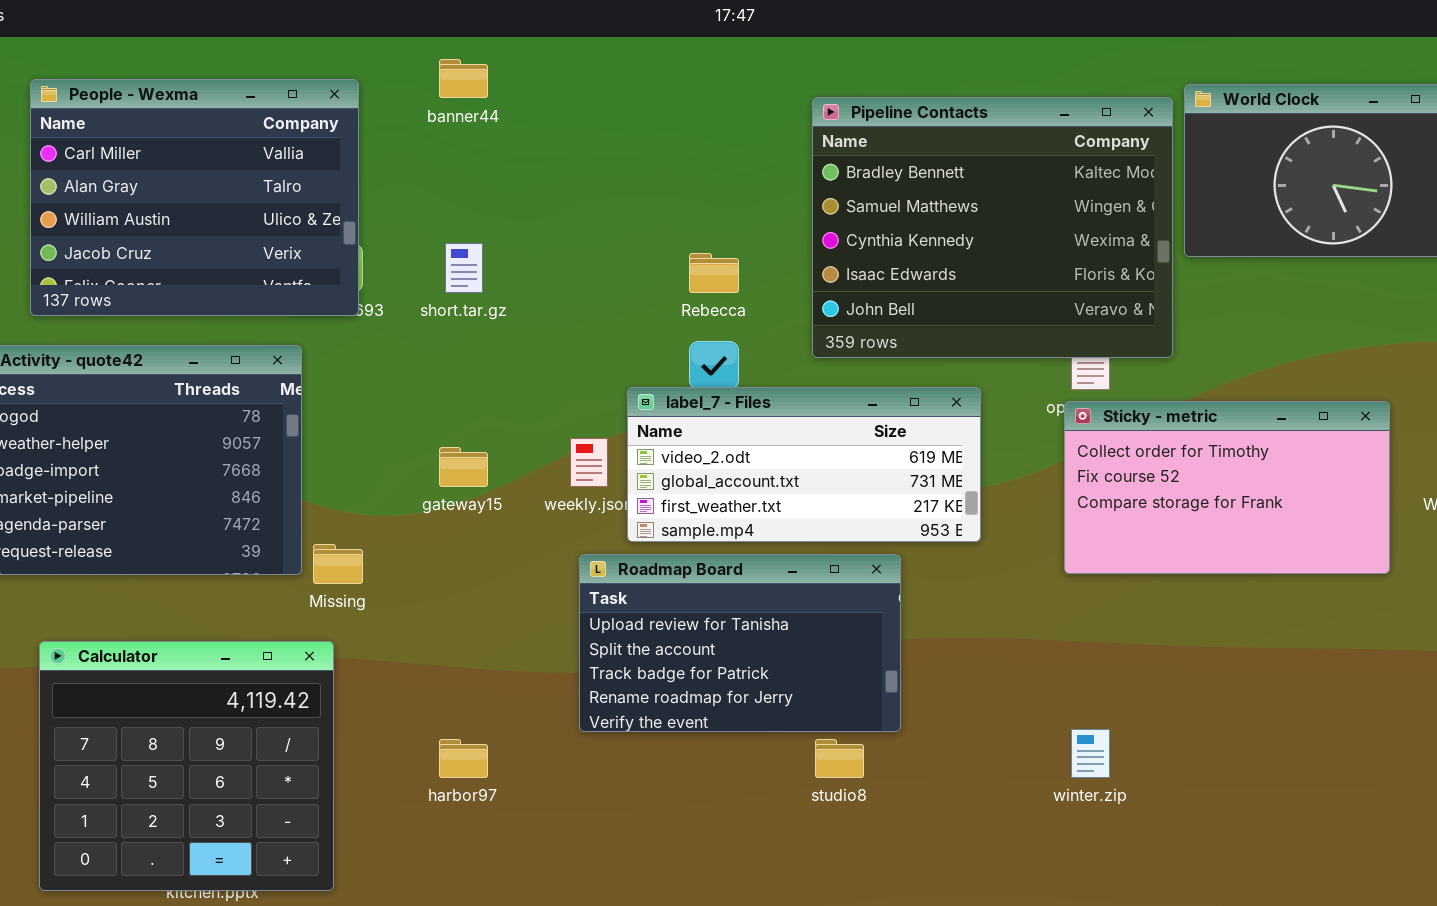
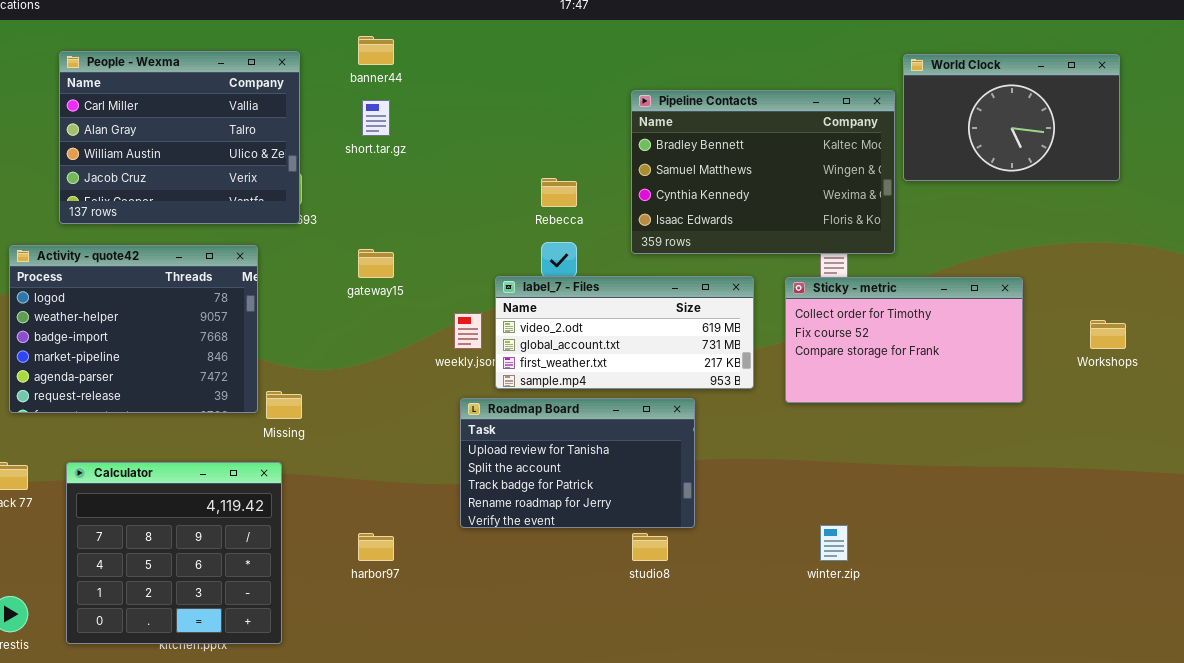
Pipeline Contacts: [812,97,1173,358] -> [631,90,895,254], resized
short.tar.gz: [445,243,483,293] -> [362,100,390,136], moved
Sticky - metric: [1064,401,1390,574] -> [785,277,1023,403], moved
gateway15: [439,447,488,487] -> [358,249,394,278], moved

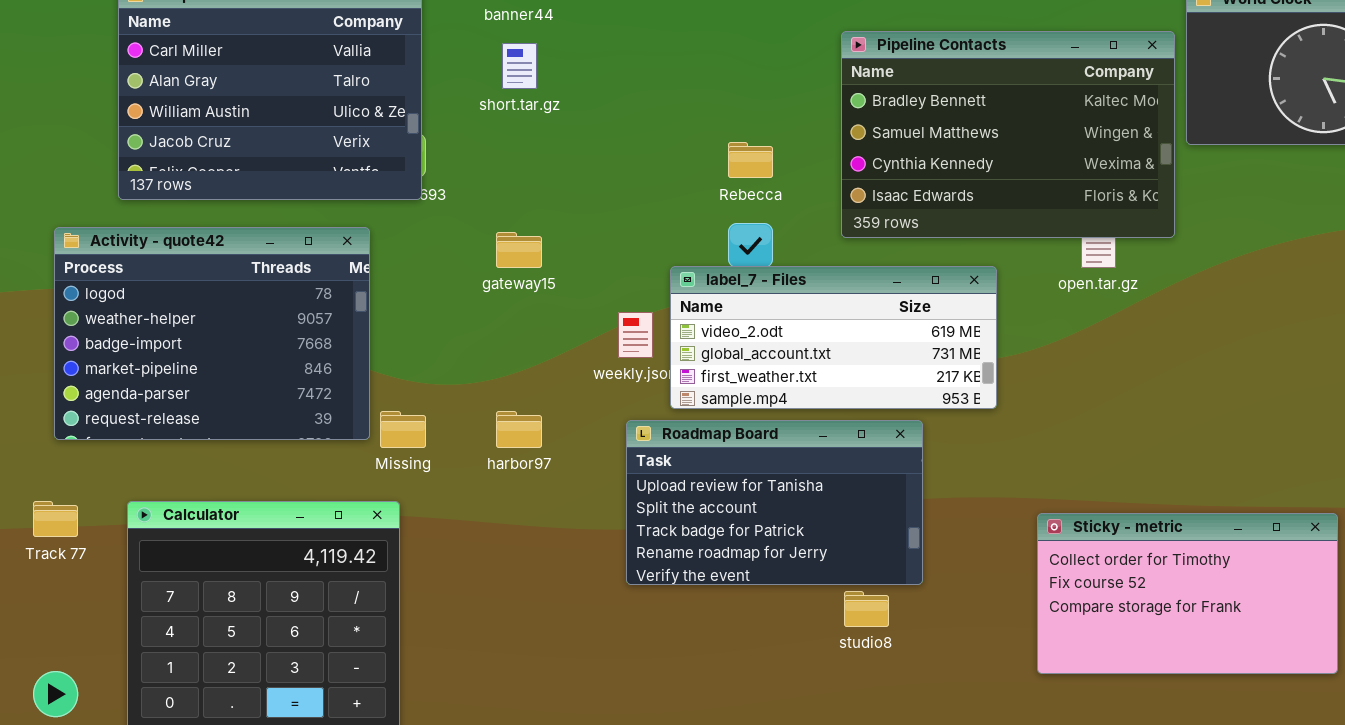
Sticky - metric: [785,277,1023,403] -> [1037,513,1338,674], moved
harbor97: [358,533,394,561] -> [496,411,542,448], moved

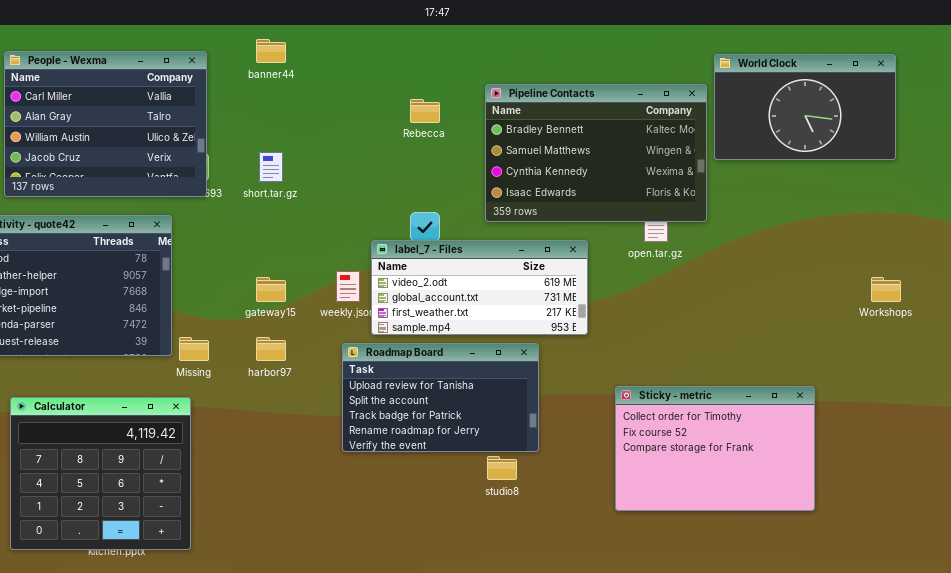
short.tar.gz: [502,43,537,89] -> [259,152,283,182], moved
Rebecca: [728,142,773,178] -> [410,99,440,123], moved
gateway15: [496,232,542,268] -> [256,277,286,302], moved
Sticky - metric: [1037,513,1338,674] -> [615,386,815,511], resized

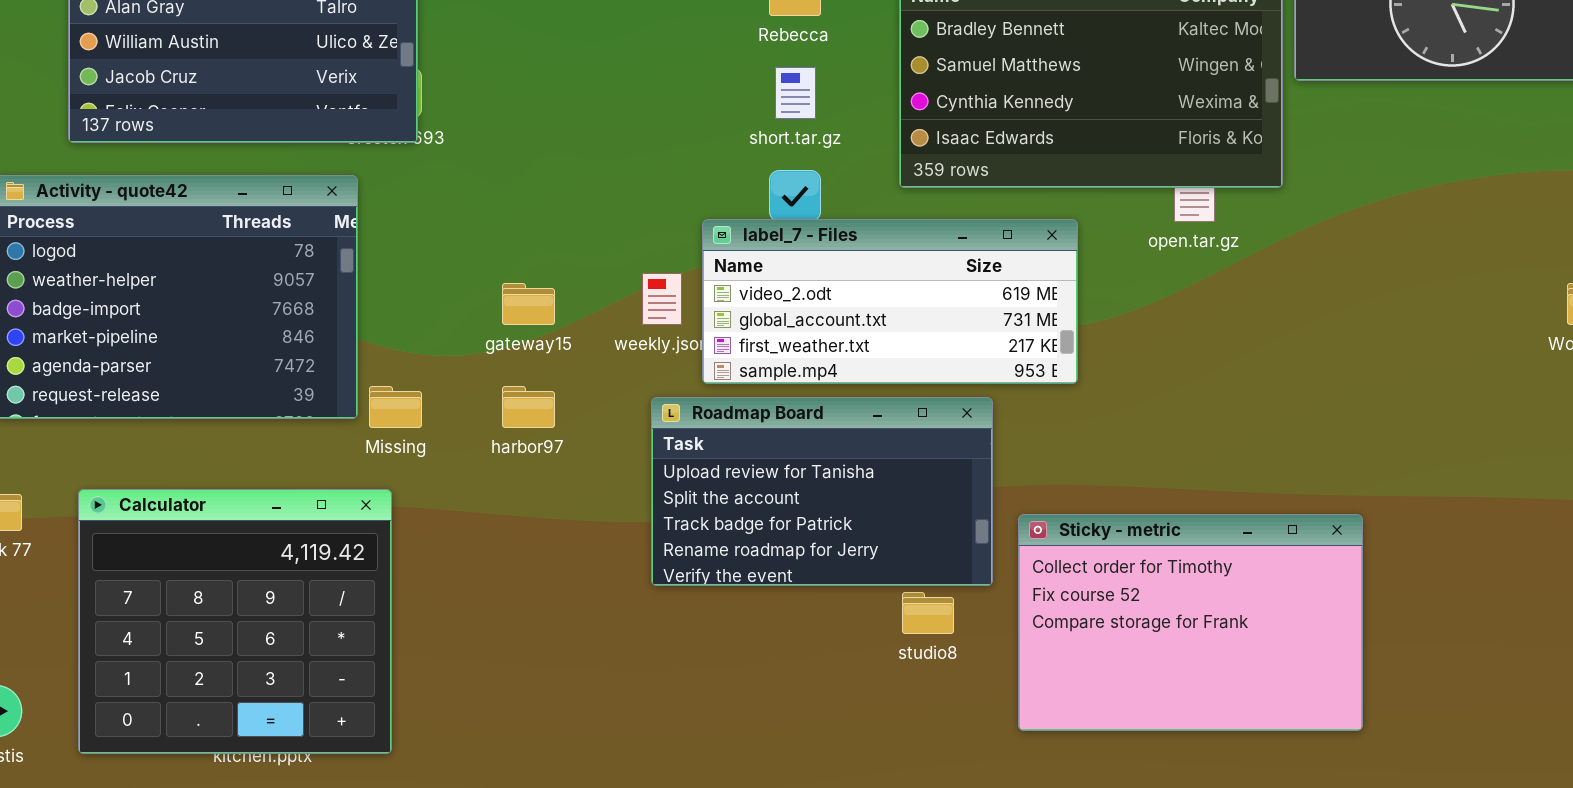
short.tar.gz: [259,152,283,182] -> [775,67,816,119], moved
Sticky - metric: [615,386,815,511] -> [1018,514,1363,731], moved

